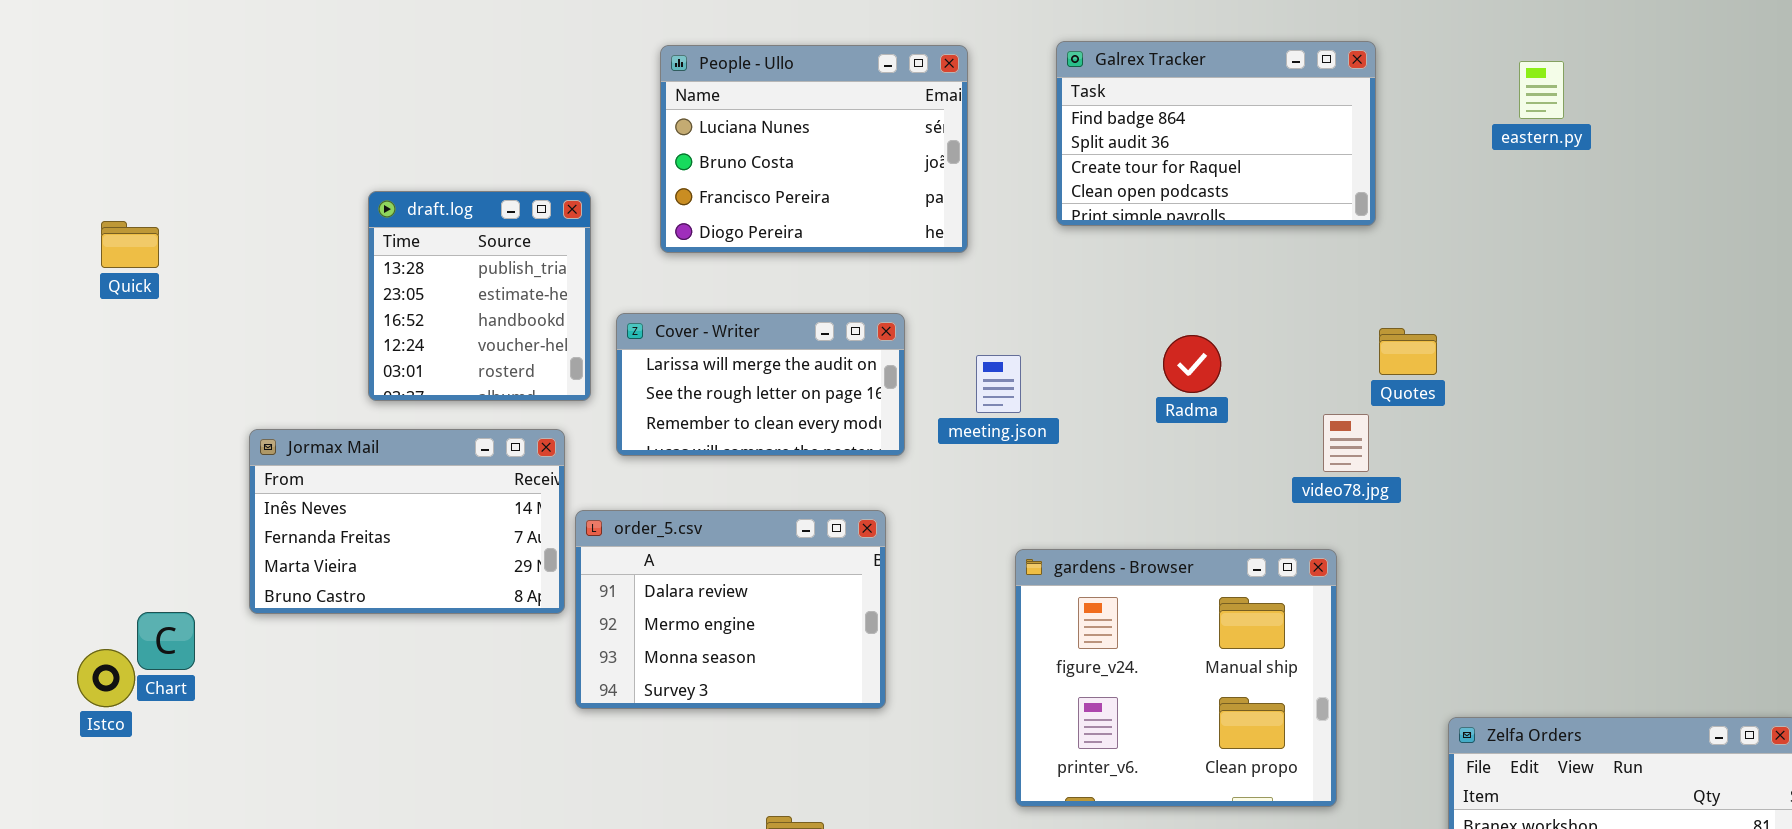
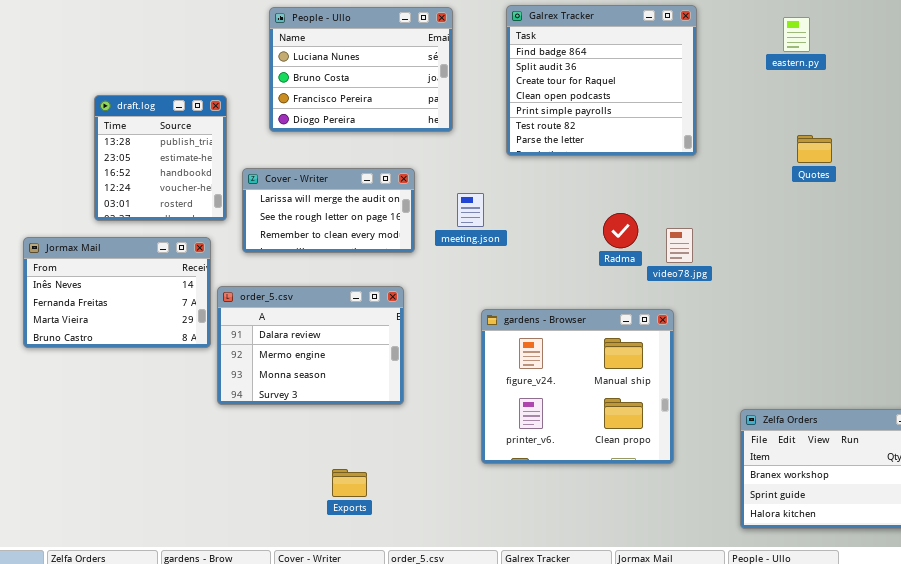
Galrex Tracker: [1056,41,1376,226] -> [506,5,697,156], resized
Quotes: [1379,328,1437,375] -> [797,135,832,163], moved
Radma: [1163,335,1221,393] -> [603,213,638,248], moved

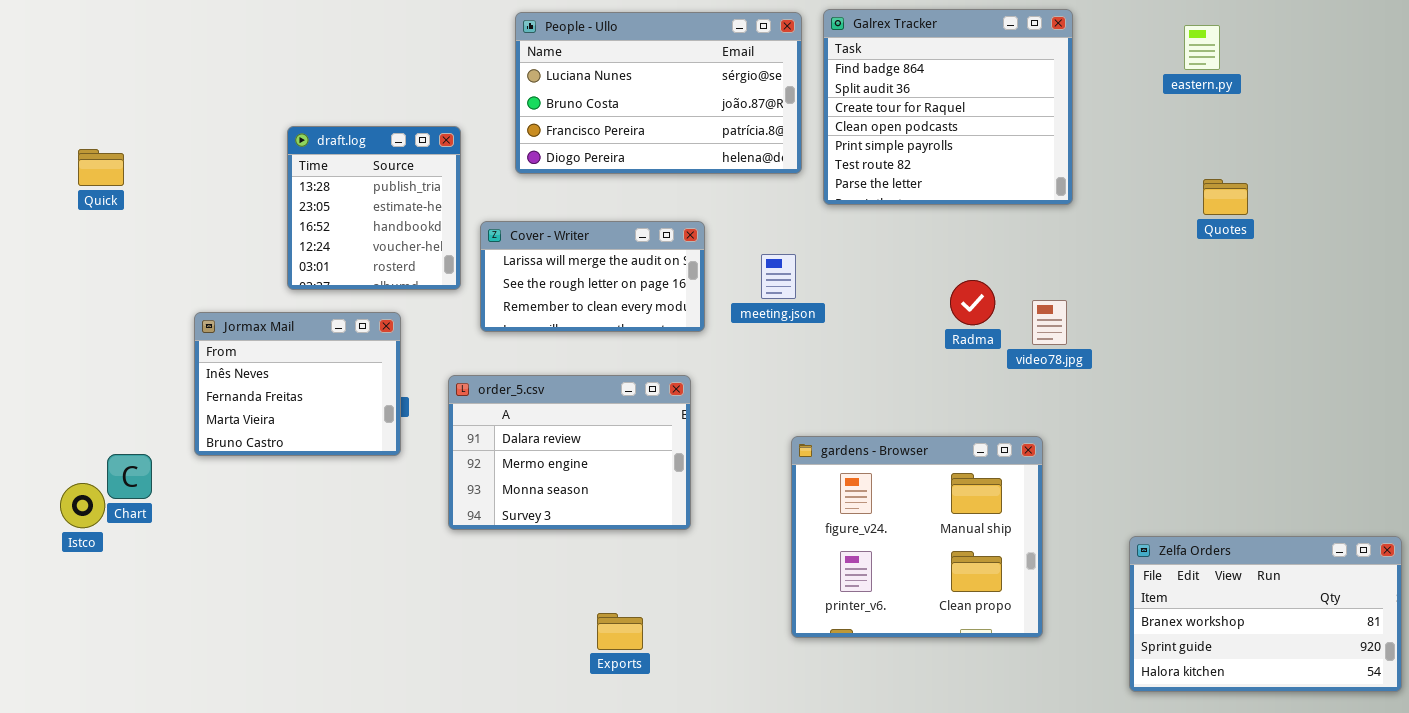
People - Ullo: [269,7,453,132] -> [515,12,802,174], resized
Jormax Mail: [23,237,211,348] -> [194,312,401,456], resized
gardens - Browser: [481,309,674,464] -> [791,436,1043,638], moved

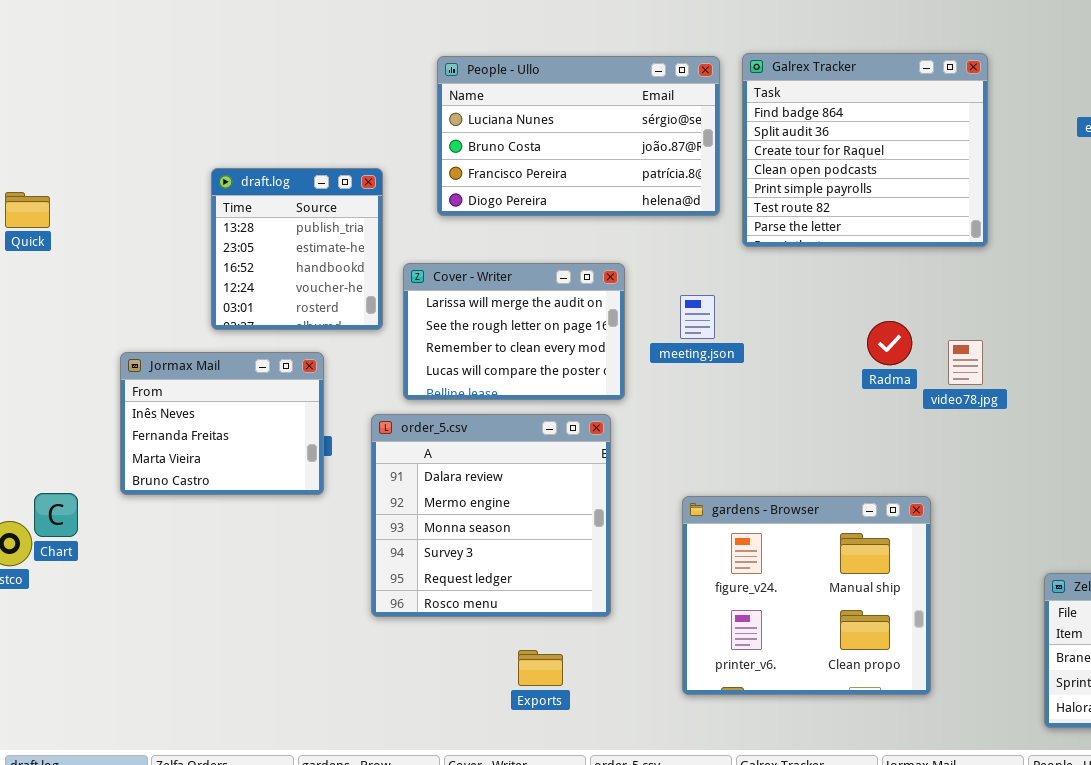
Cover - Writer: [480,221,705,332] -> [403,263,625,400], resized
order_5.csv: [448,375,691,530] -> [371,414,611,617], resized
gardens - Browser: [791,436,1043,638] -> [682,496,931,695], moved

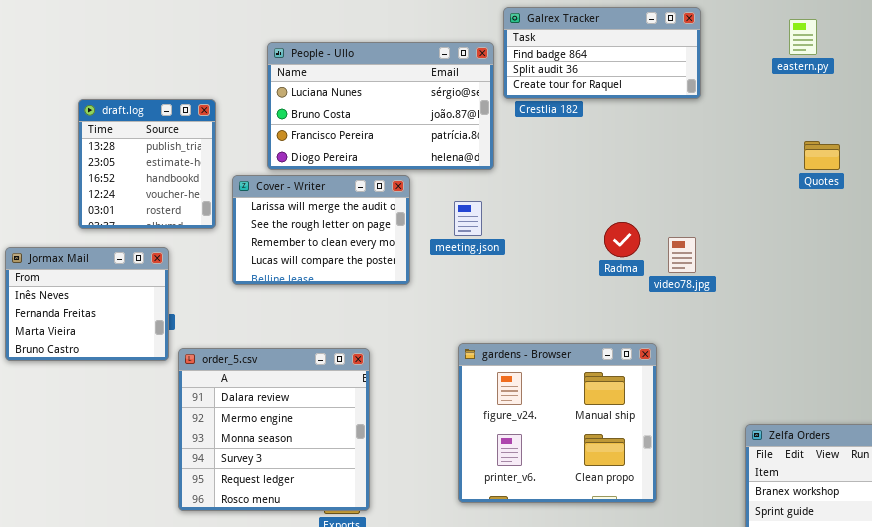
Galrex Tracker: [742,53,988,247] -> [503,7,701,99], resized
People - Ullo: [437,56,720,216] -> [267,42,494,170], moved
order_5.csv: [371,414,611,617] -> [178,348,370,511], moved
gardens - Browser: [682,496,931,695] -> [458,343,657,503], moved

